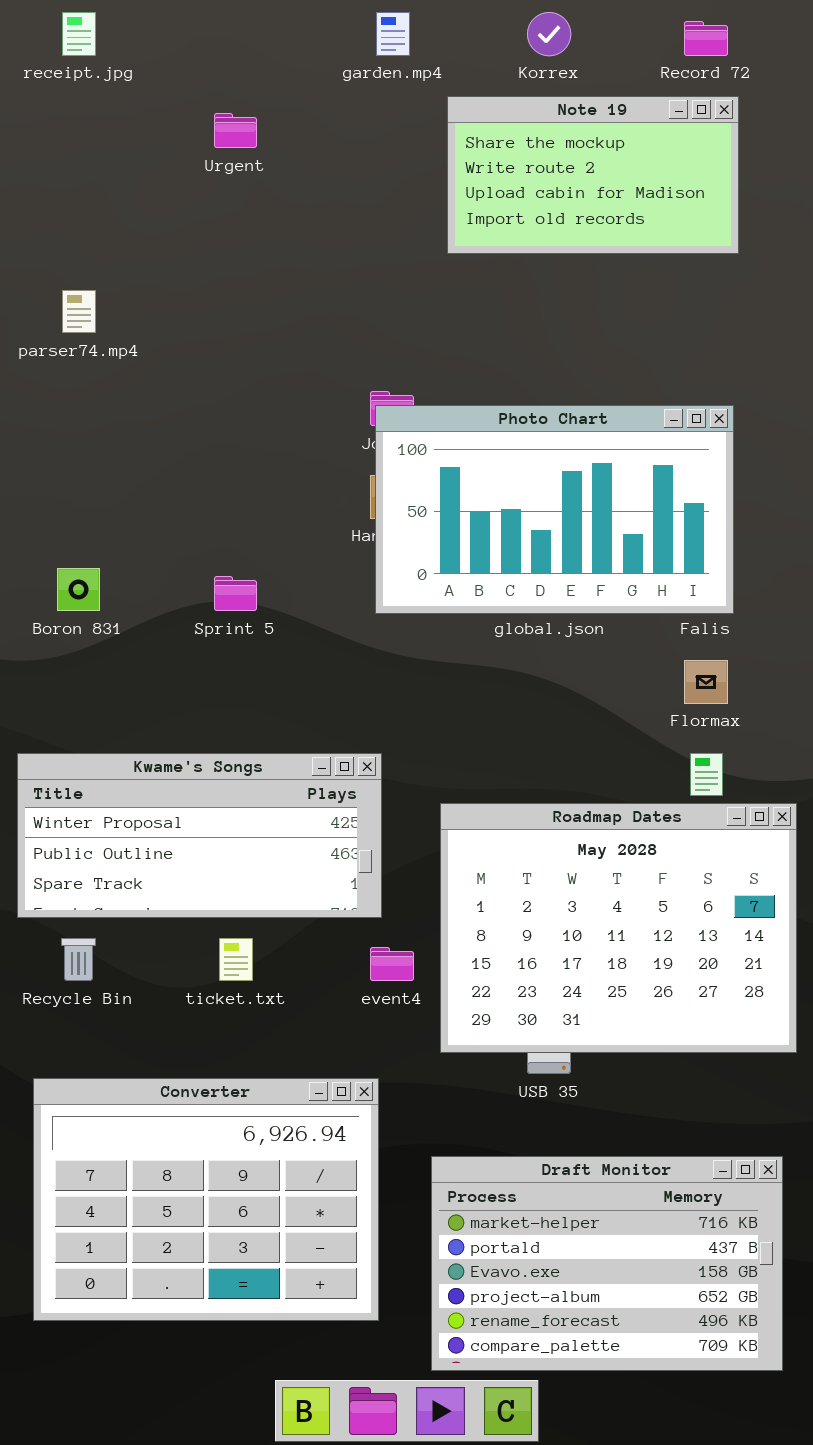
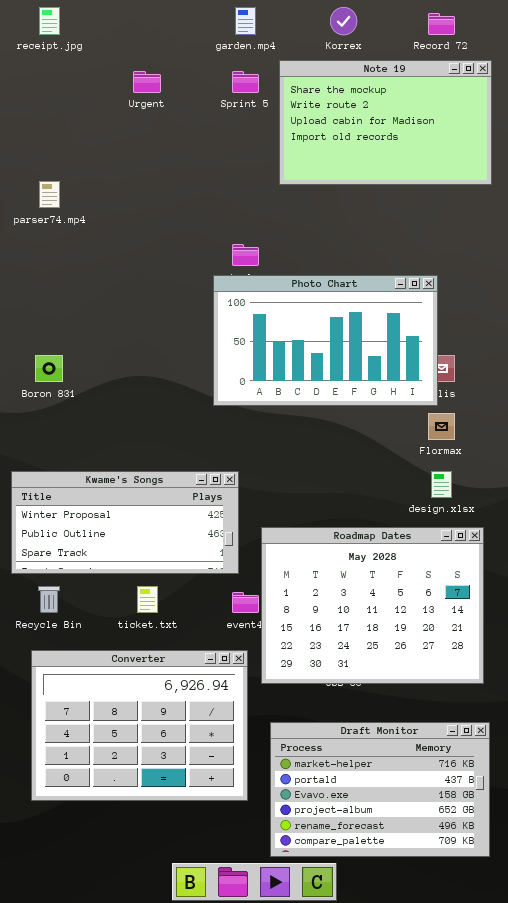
Note 19: [447,96,739,254] -> [279,60,492,185], resized
Photo Chart: [375,405,734,614] -> [213,275,438,406], moved
Sprint 5: [214,576,257,611] -> [232,71,259,93], moved
Roadmap Dates: [440,803,797,1053] -> [261,527,484,684], moved
Converter: [33,1078,379,1321] -> [31,650,248,801], moved

